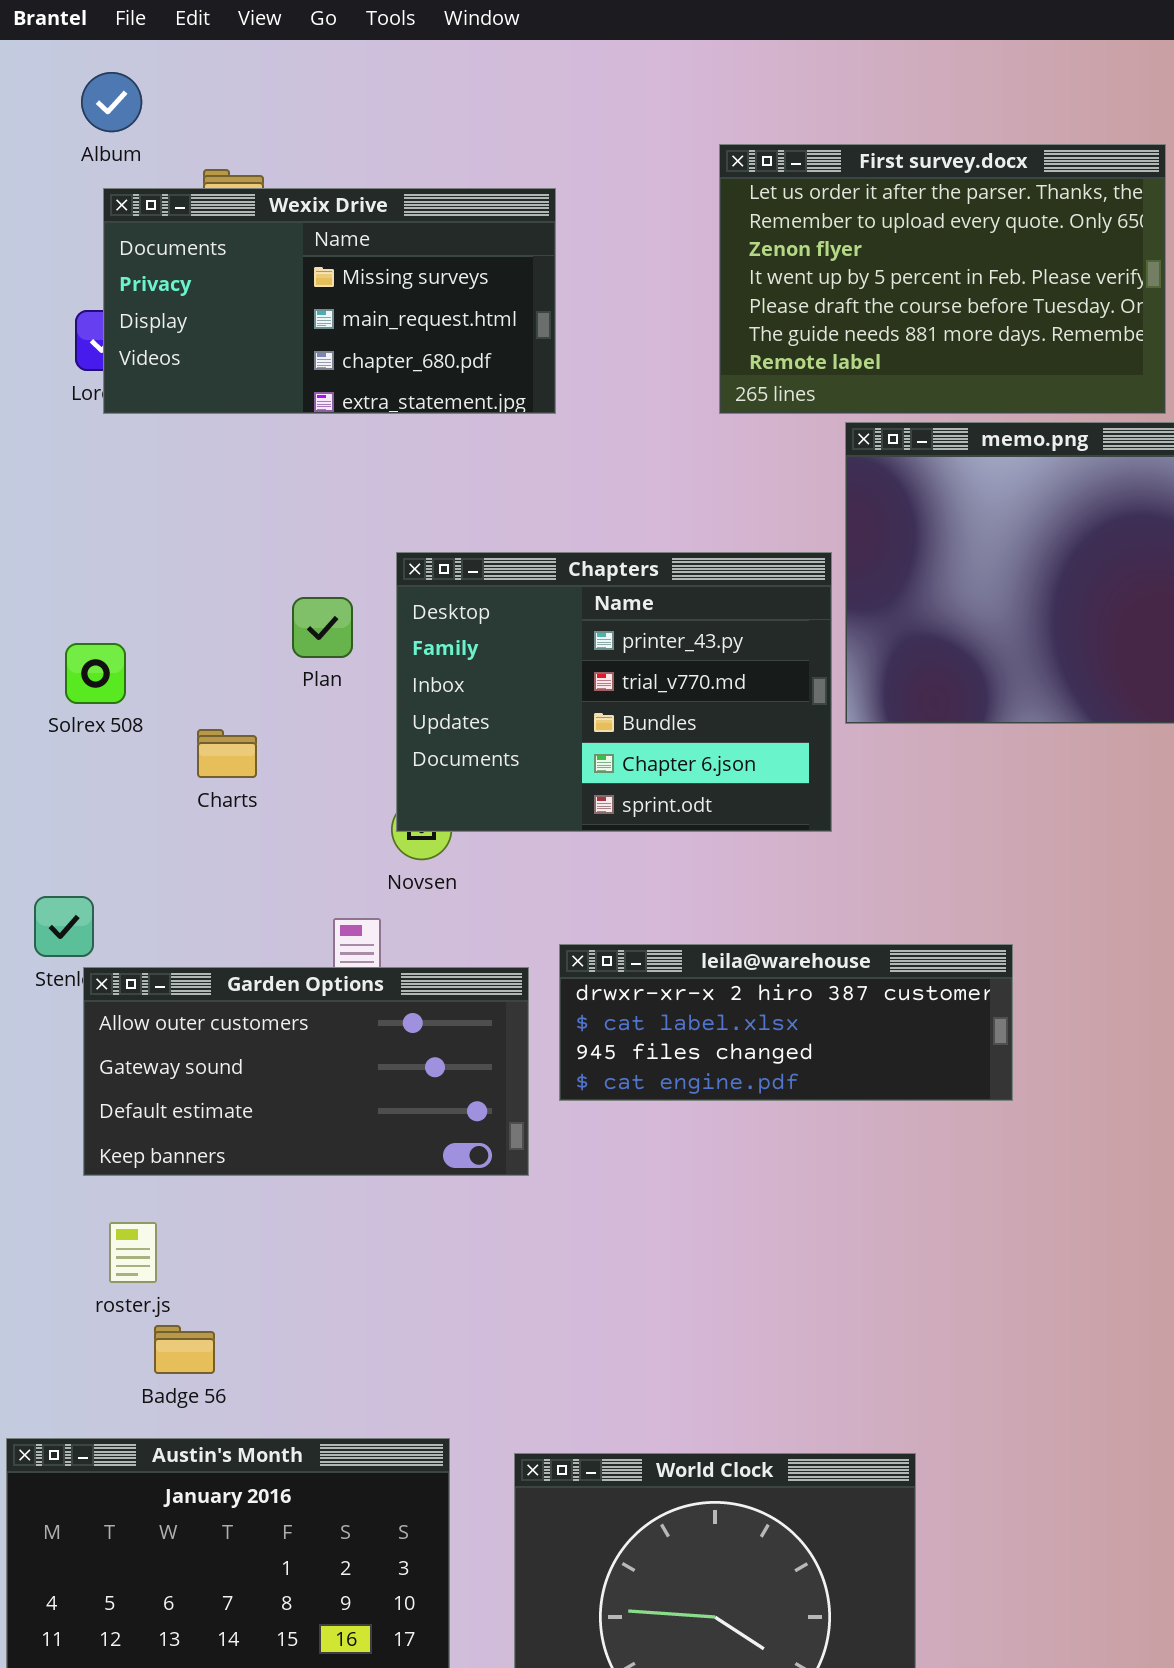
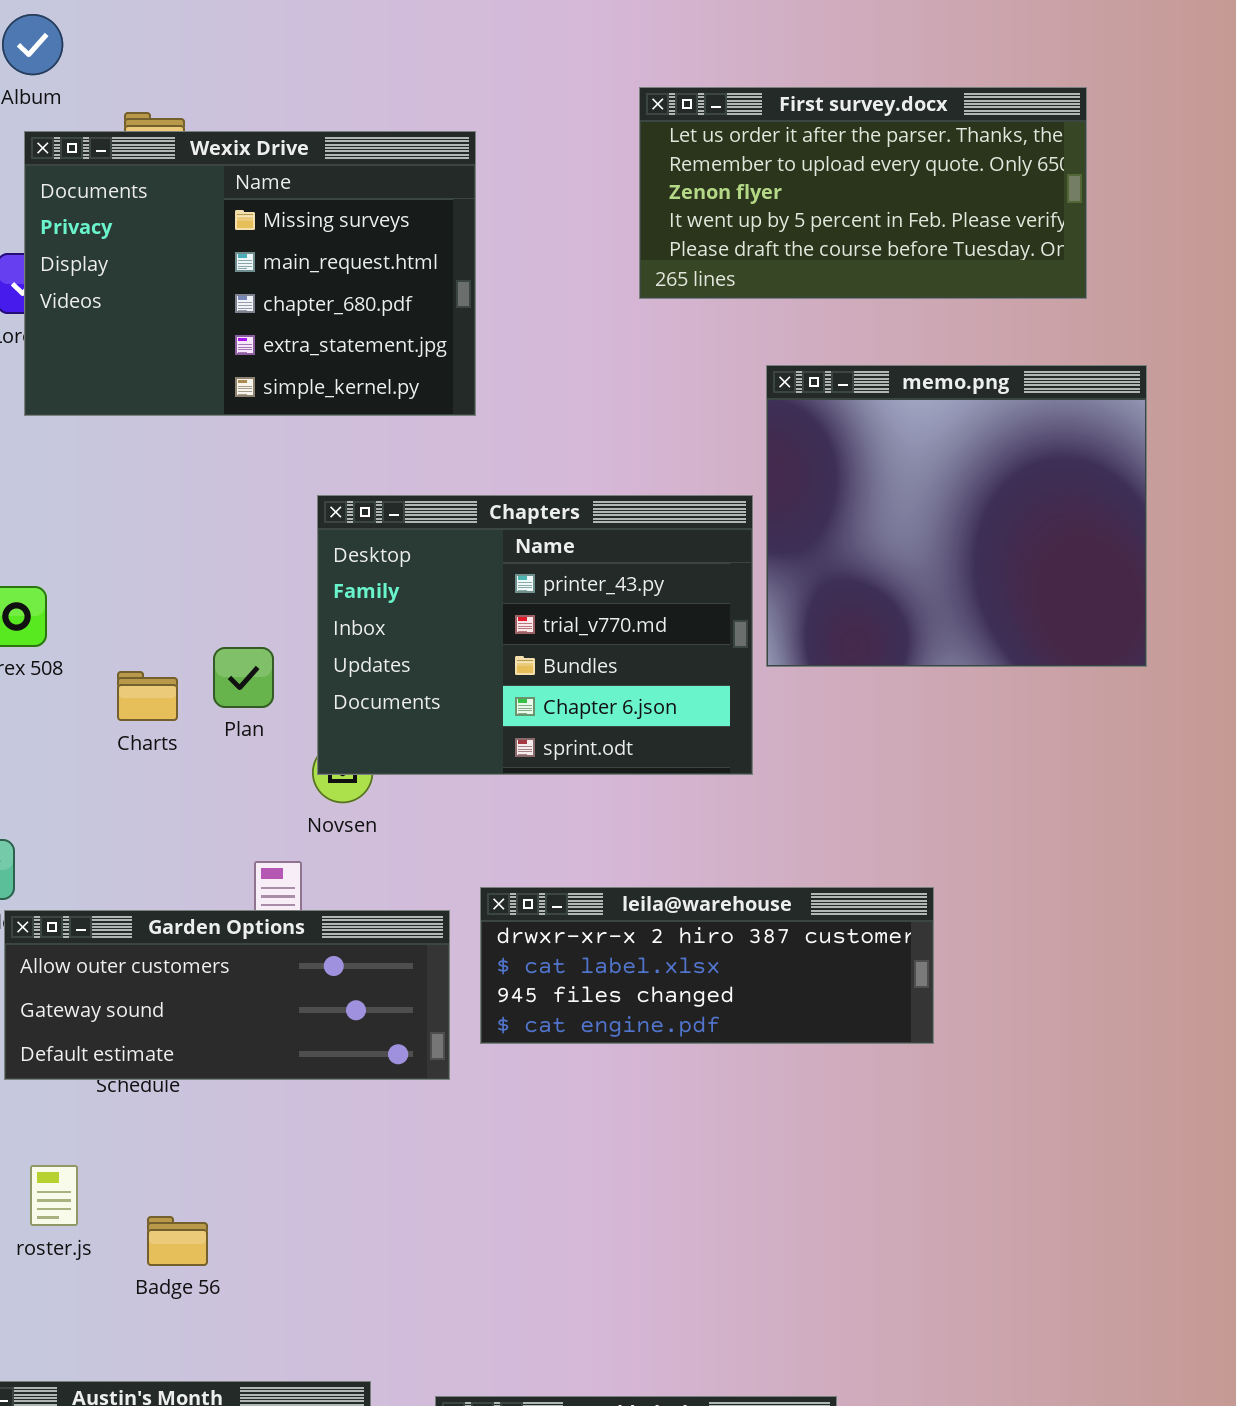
First survey.docx: [719,144,1166,414] -> [639,87,1087,299], resized
Wexix Drive: [103,188,556,414] -> [24,131,476,416], resized
Plan: [292,597,353,658] -> [213,647,274,708], moved
Garden Options: [83,967,529,1176] -> [4,910,450,1080], resized
Badge 56: [154,1325,215,1374] -> [147,1216,208,1266], moved

